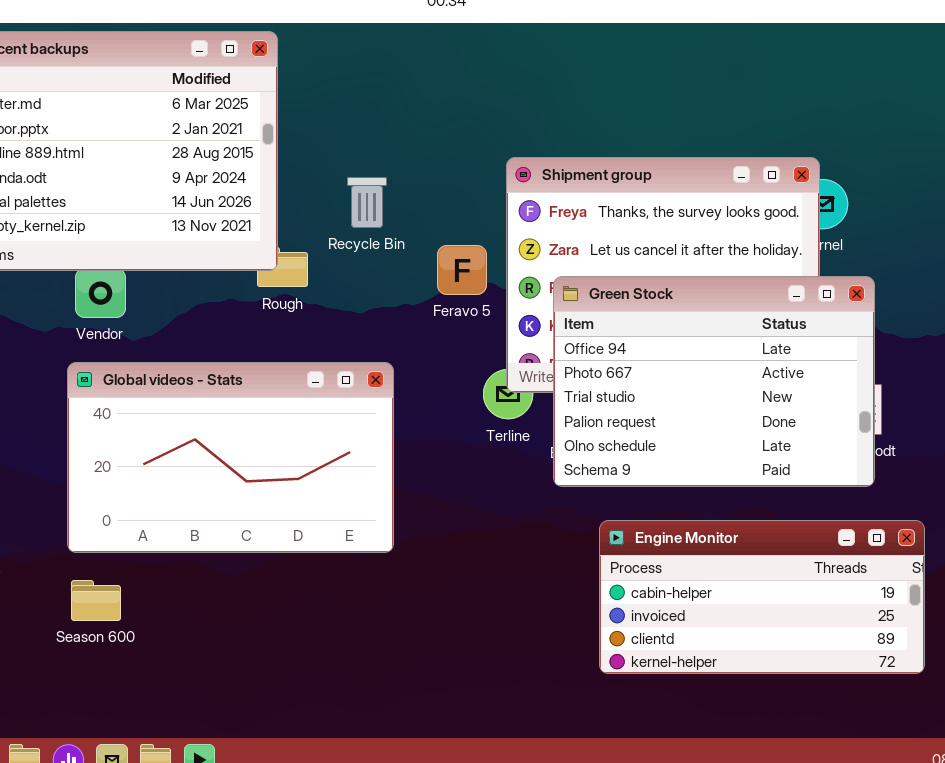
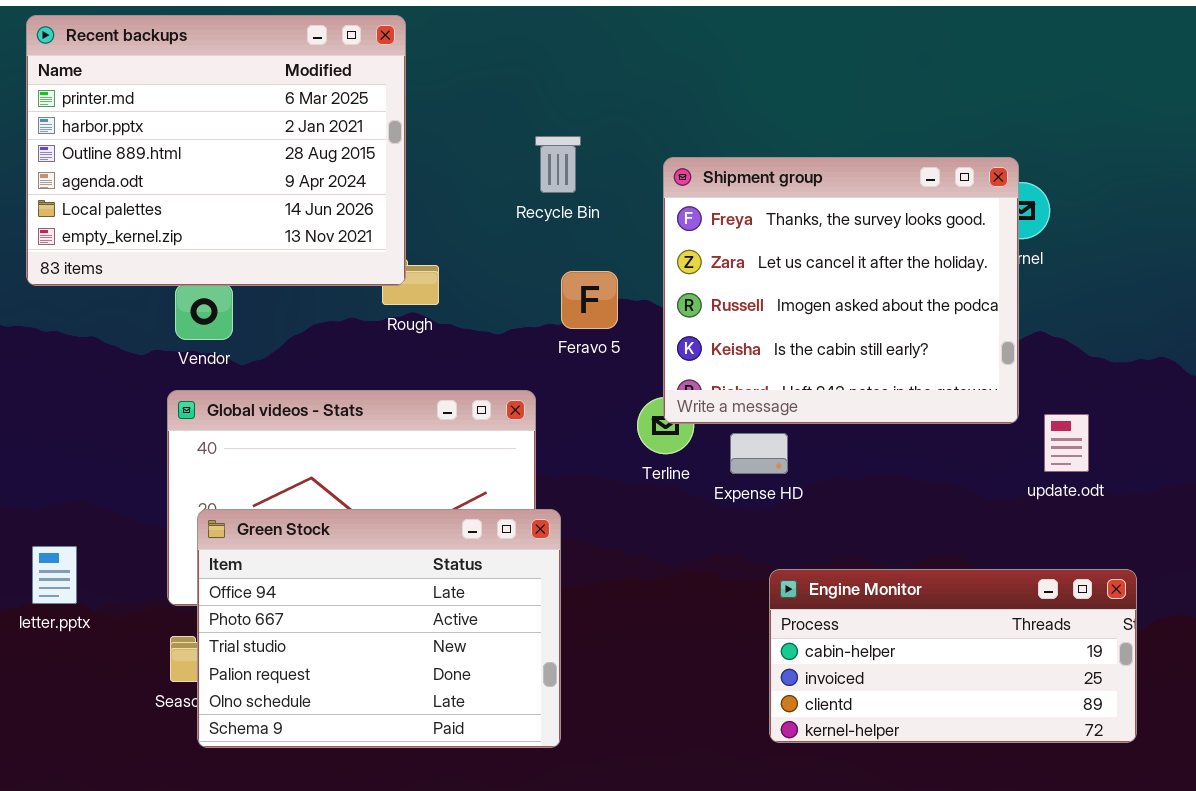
Recycle Bin: [347,177,387,228] -> [535,136,581,193], moved
Feravo 5: [437,245,487,295] -> [561,271,618,329], moved
Green Stock: [553,276,875,487] -> [197,509,561,748], moved

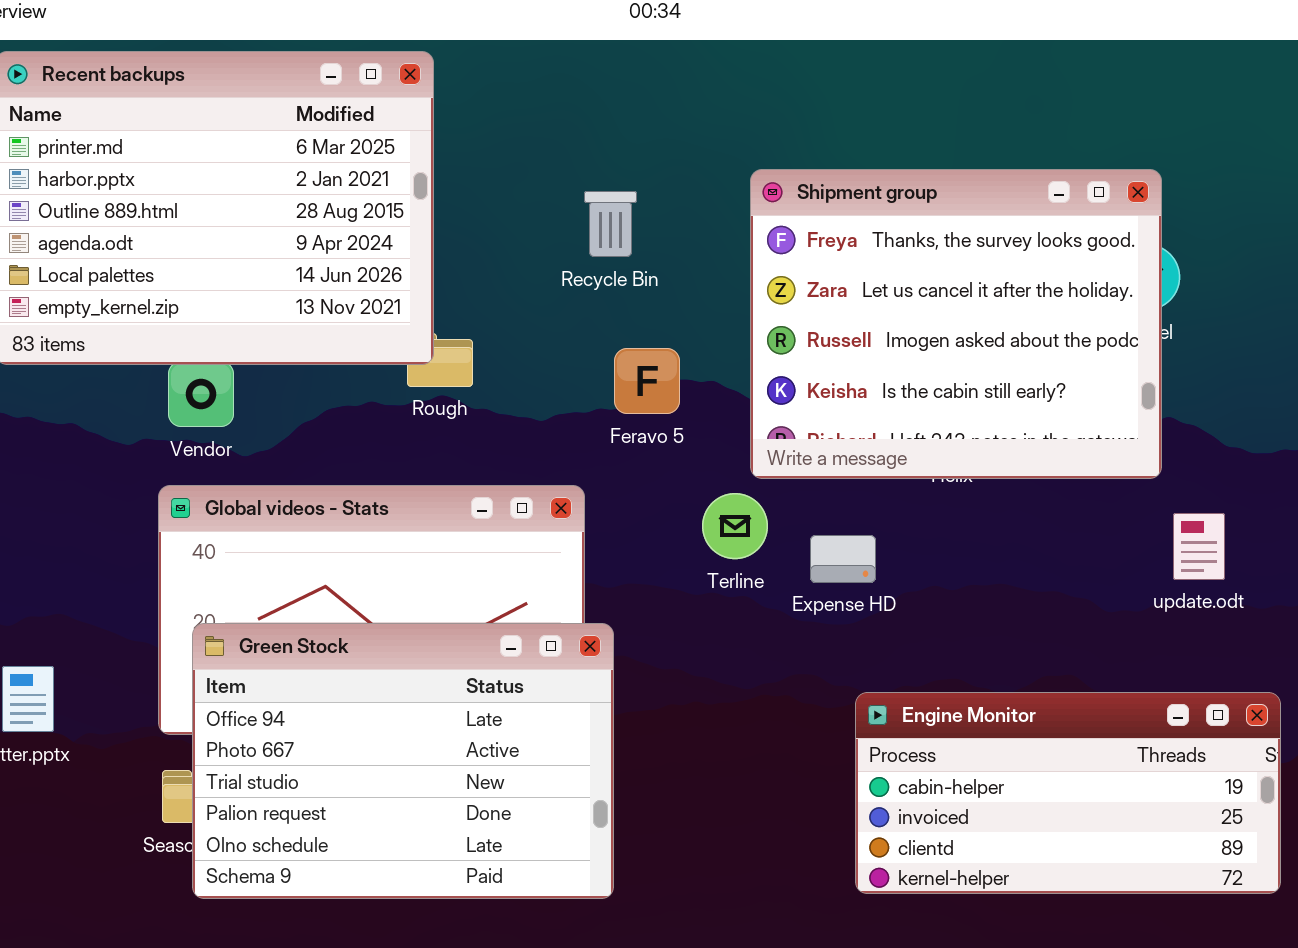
Shipment group: [663,157,1019,424] -> [750,169,1162,479], moved

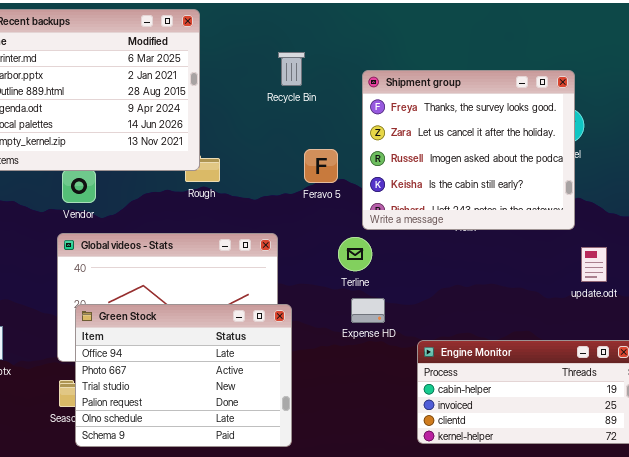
Recycle Bin: [584,191,637,257] -> [278,52,305,86], moved
Feravo 5: [614,348,680,414] -> [304,149,338,183], moved
Expense HD: [810,535,876,583] -> [351,298,385,323], moved

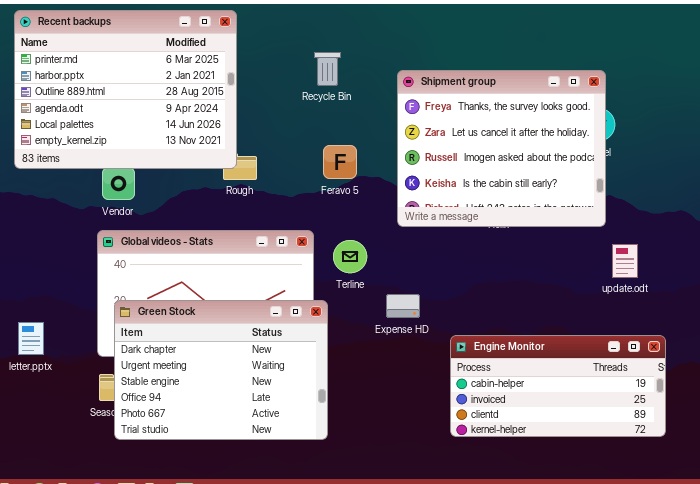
Feravo 5: [304,149,338,183] -> [323,145,357,179], moved
Terline: [338,237,372,271] -> [333,240,367,273], moved
Green Stock: [75,304,292,447] -> [114,300,328,440], scrolled up 3 rows

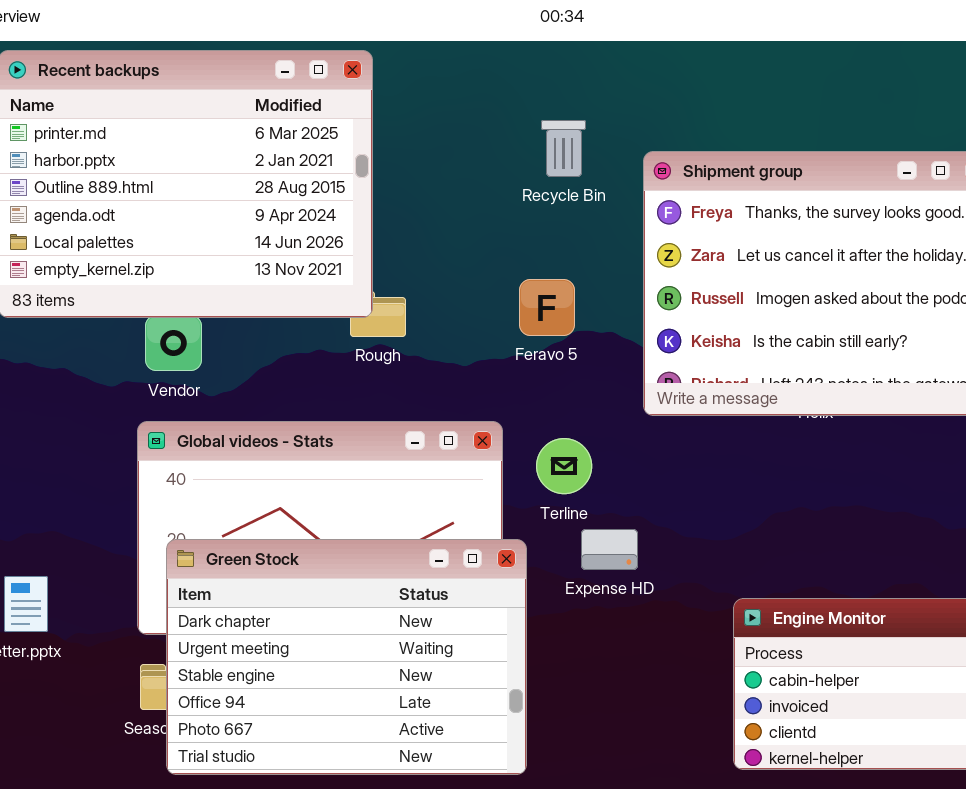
Recycle Bin: [314,52,341,86] -> [541,120,586,177], moved
Expense HD: [386,294,420,318] -> [581,529,638,570], moved

